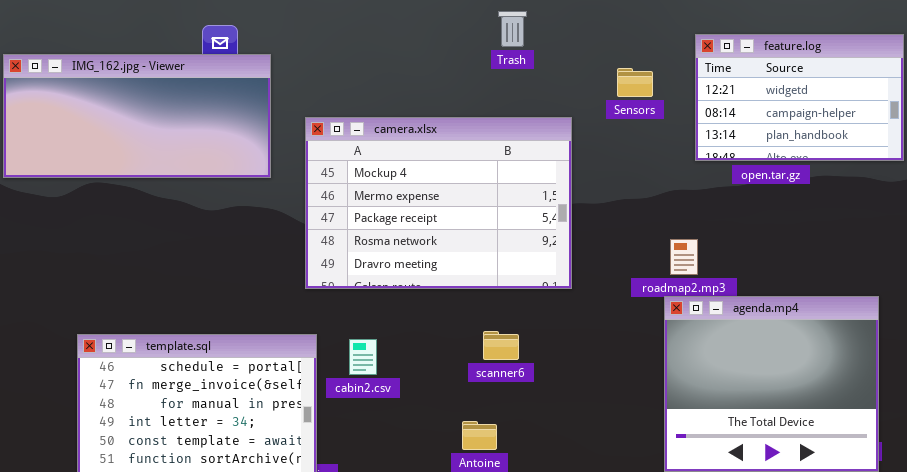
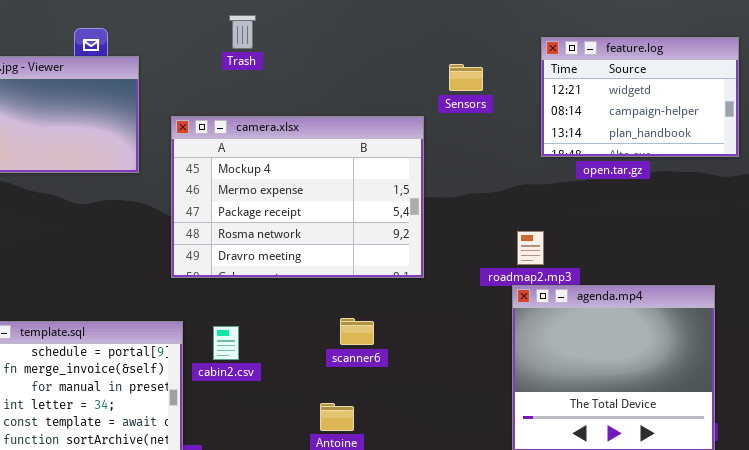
Trash: [498,11,527,47] -> [229,15,256,49], moved
Sensors: [617,68,653,97] -> [449,64,483,91], moved

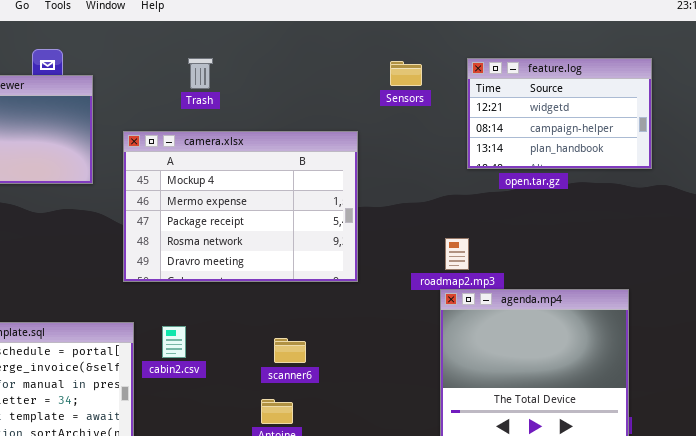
Trash: [229,15,256,49] -> [188,58,213,89], moved
Sensors: [449,64,483,91] -> [390,61,422,86], moved
scanner6: [340,318,374,345] -> [274,338,306,363], moved

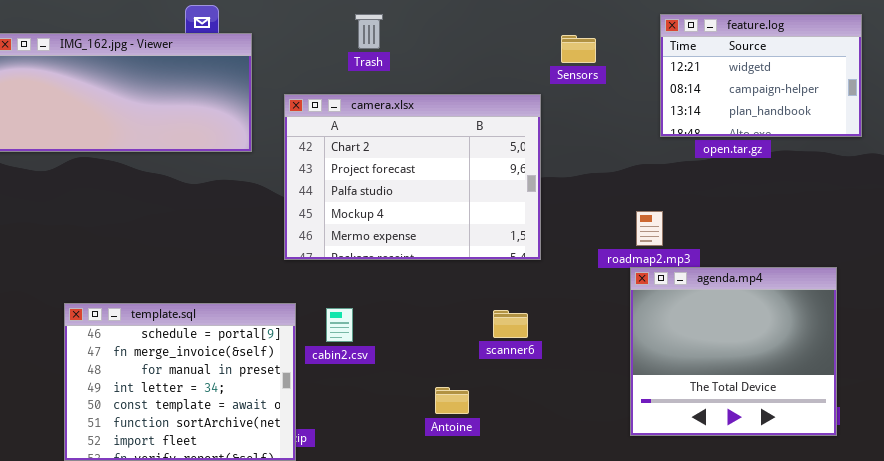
Sensors: [390,61,422,86] -> [561,35,596,63], moved
camera.xlsx: [123,131,358,282] -> [284,94,541,260], scrolled up 3 rows
scanner6: [274,338,306,363] -> [493,310,528,338], moved

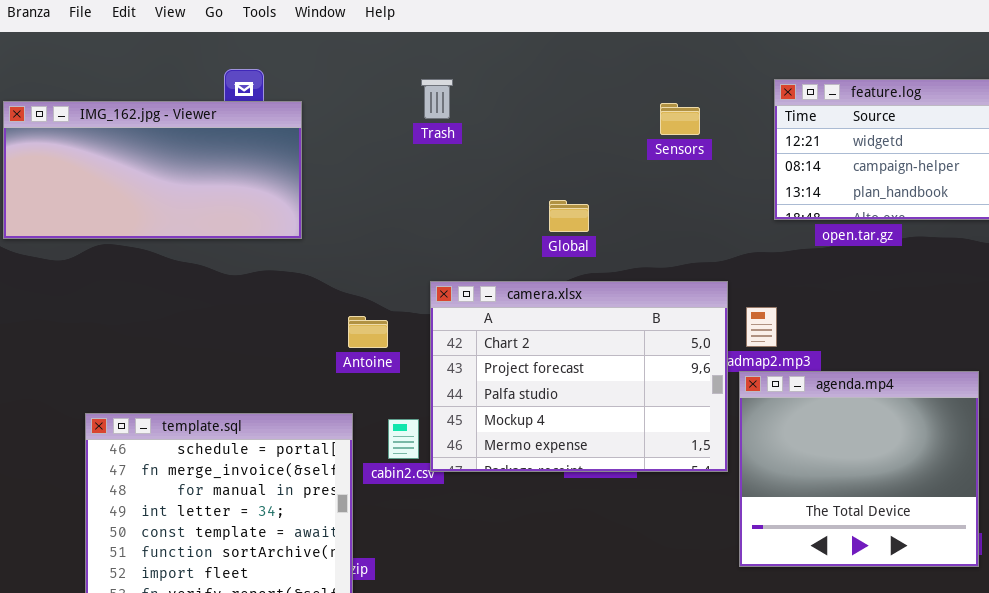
camera.xlsx: [284,94,541,260] -> [430,281,728,472], moved
Antoine: [435,387,469,414] -> [348,316,388,348], moved

